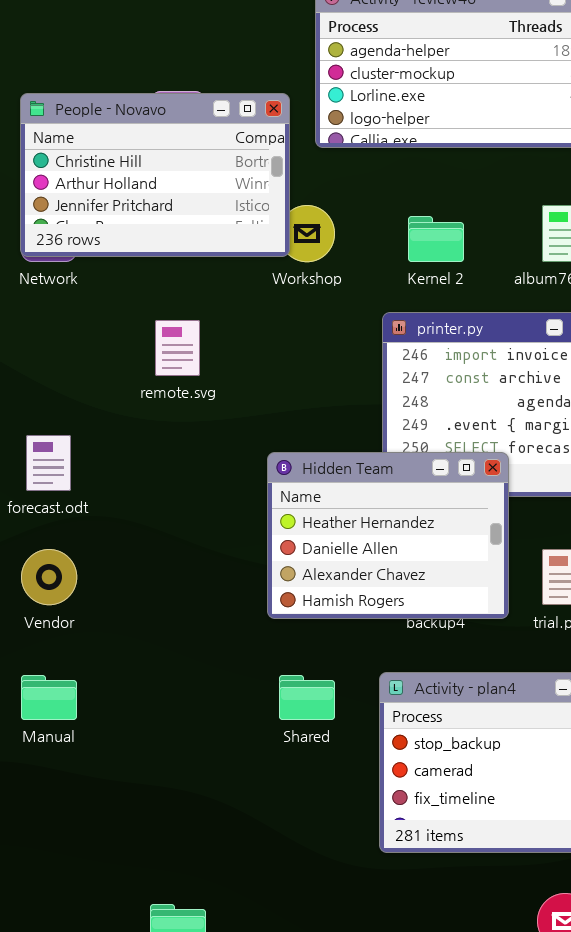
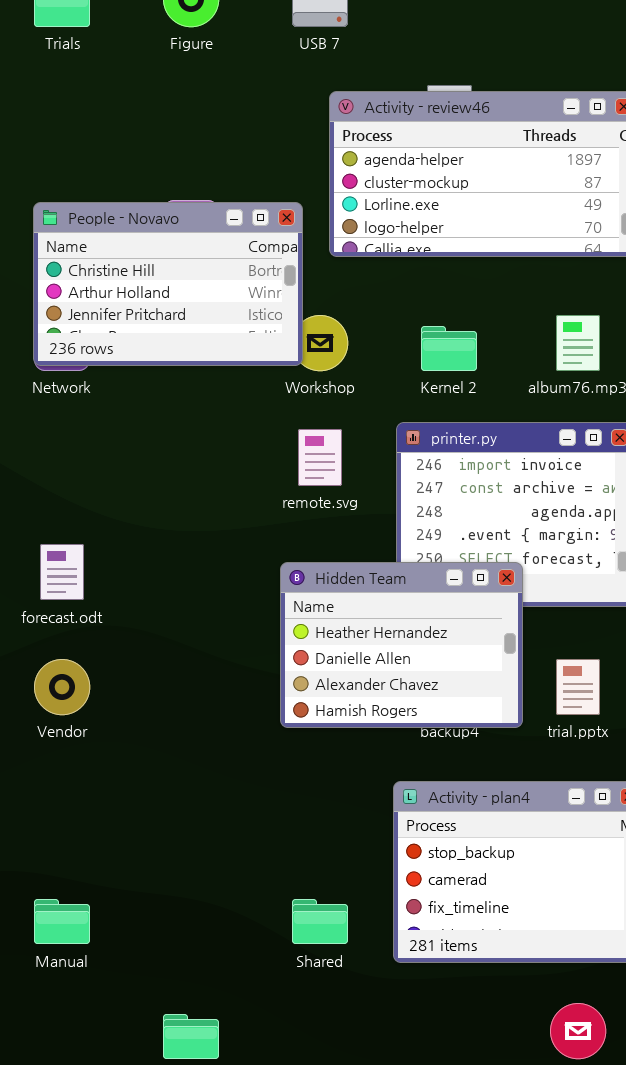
remote.svg: [155,320,200,376] -> [298,429,342,486], moved
Manual: [21,675,77,720] -> [34,899,90,944], moved
Shared: [279,675,335,720] -> [292,899,348,944], moved

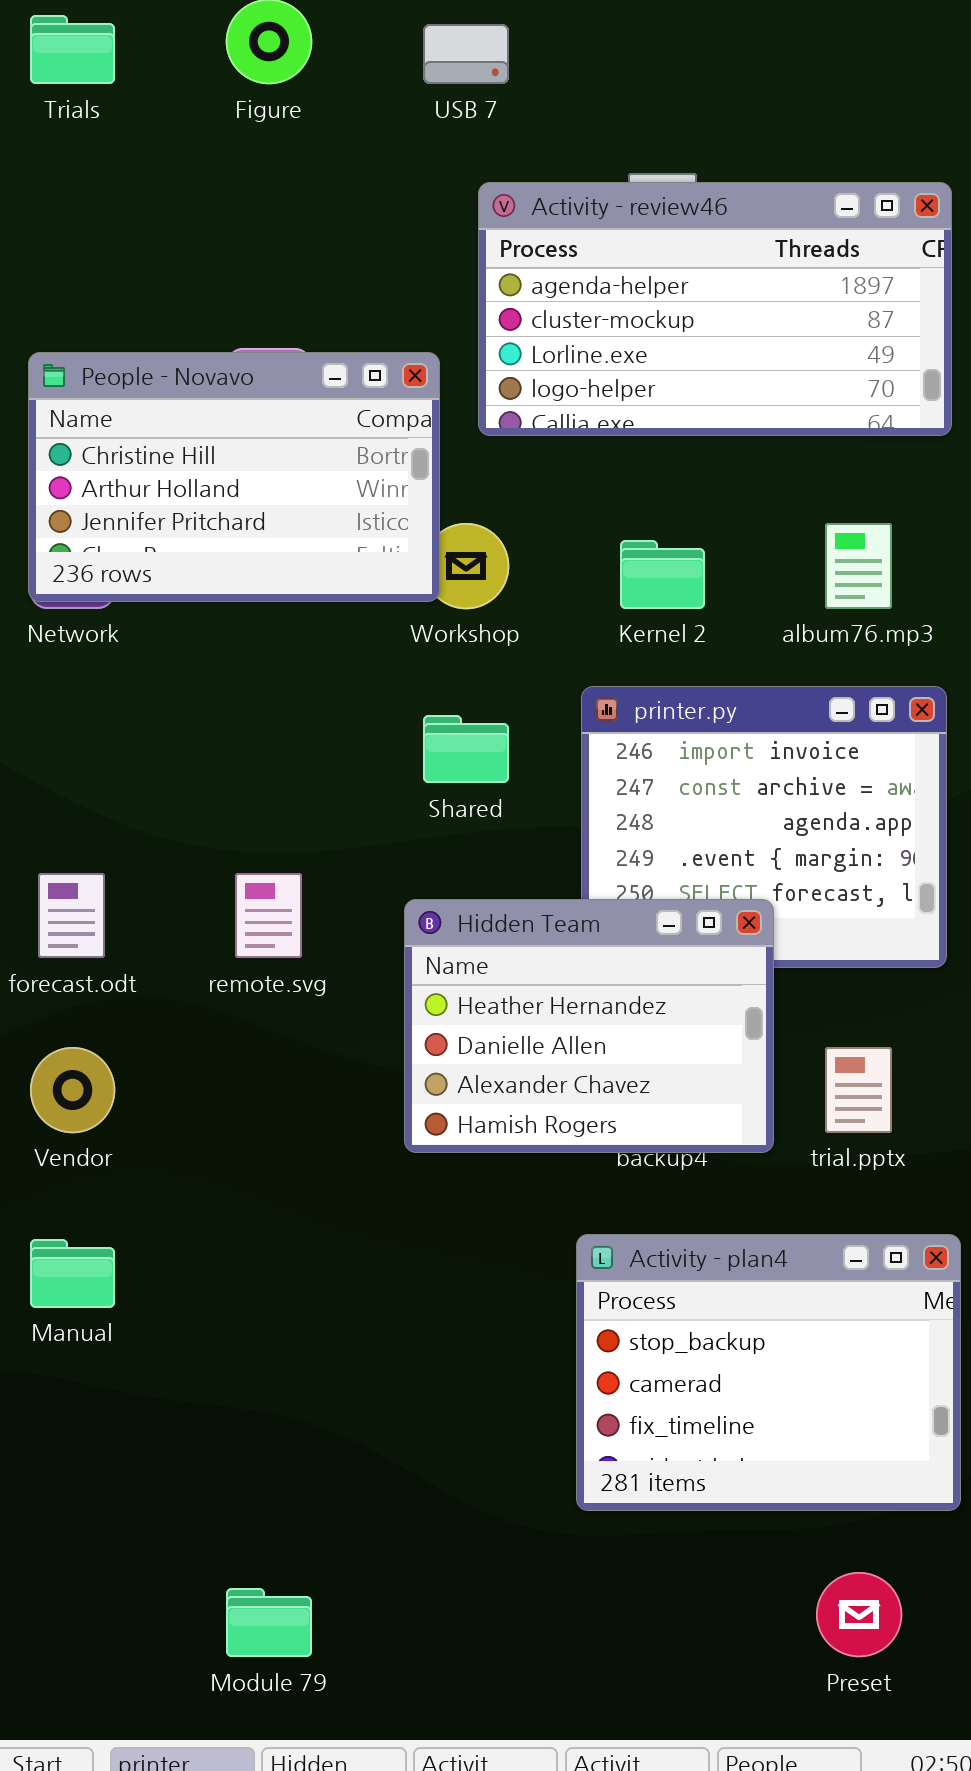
remote.svg: [298,429,342,486] -> [235,873,302,958], moved
Manual: [34,899,90,944] -> [30,1239,115,1308], moved
Shared: [292,899,348,944] -> [423,715,509,783], moved

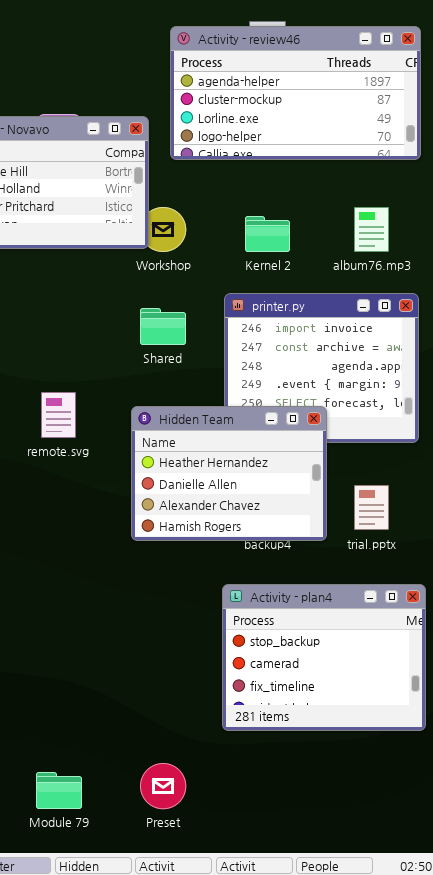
Preset: [816,1572,902,1657] -> [140,763,186,809], moved

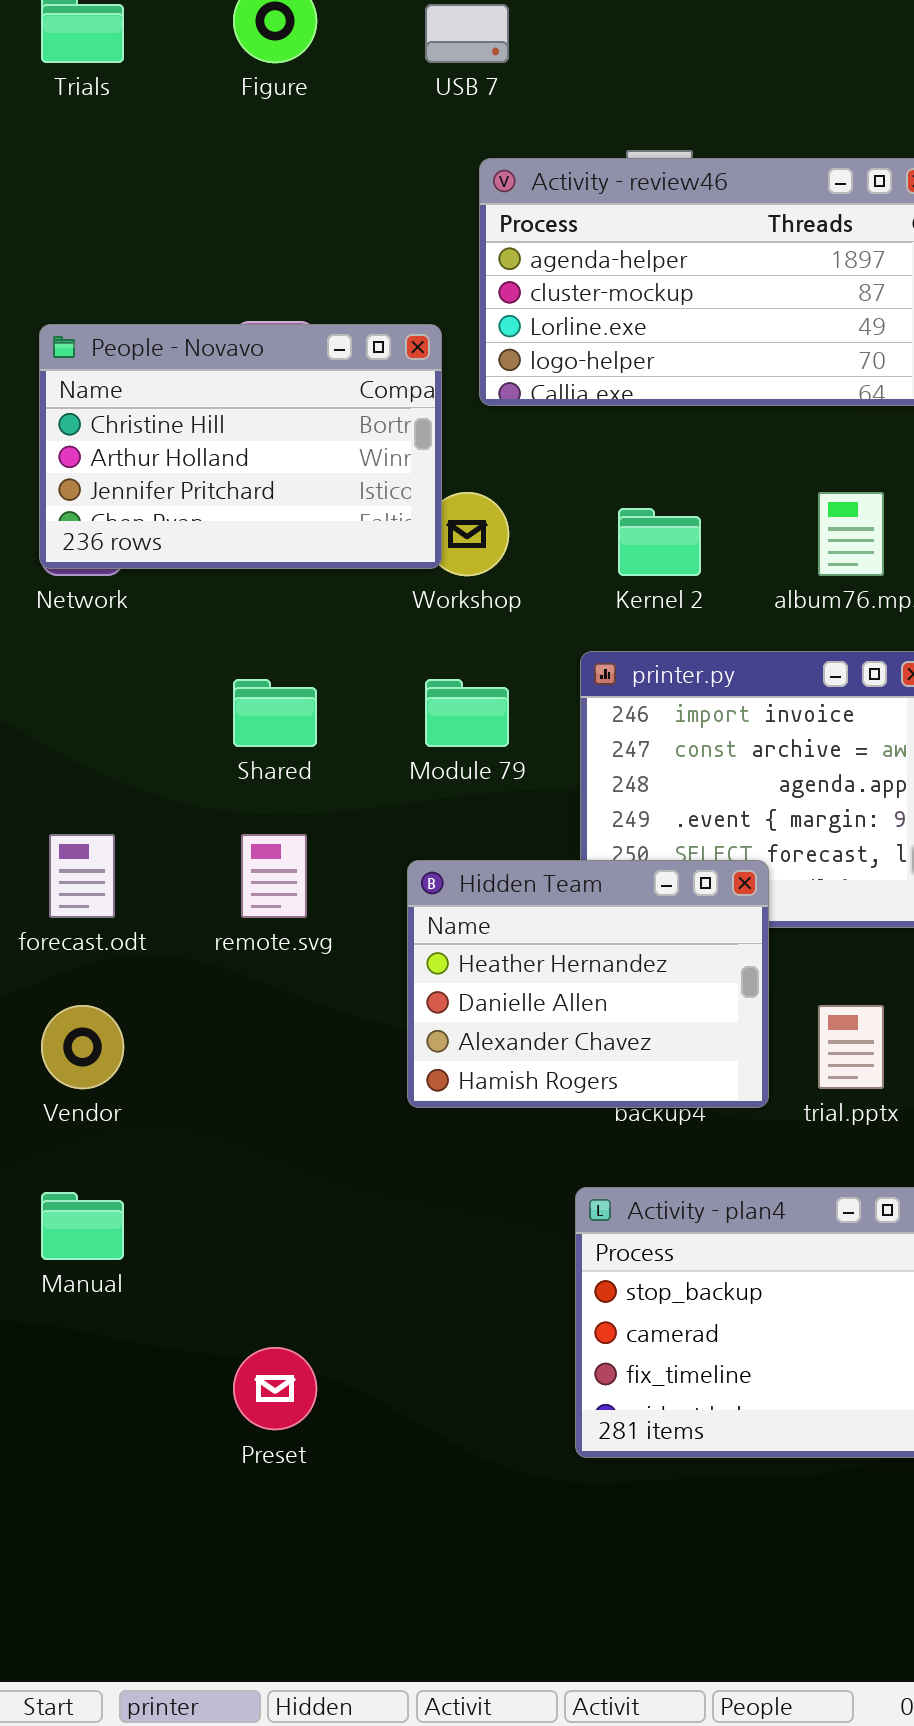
Shared: [140,308,186,345] -> [233,679,317,747], moved
Preset: [140,763,186,809] -> [233,1347,317,1430], moved
Module 79: [36,772,82,809] -> [425,679,509,747], moved

